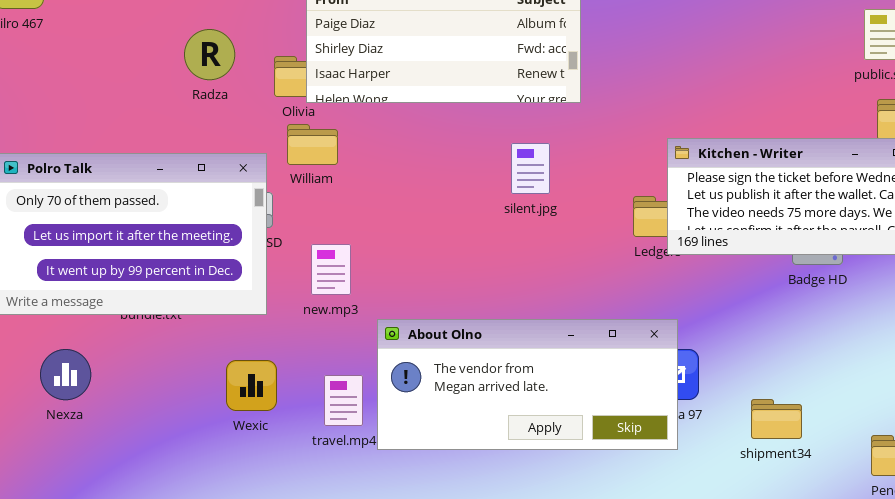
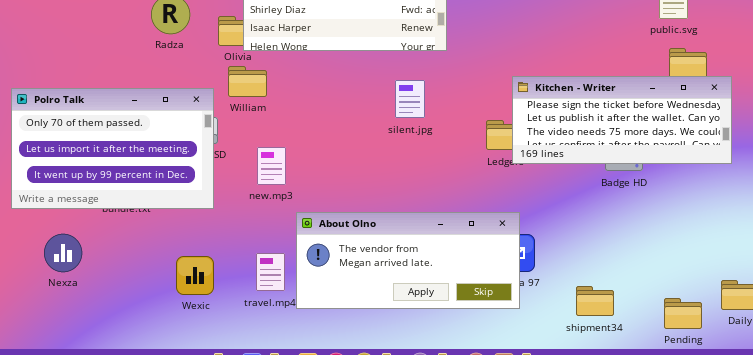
new.mp3: [311,244,351,295] -> [257,147,286,185], moved
Wexic: [226,360,277,411] -> [176,256,214,295], moved
shipment34: [751,399,802,439] -> [576,286,614,316], moved

